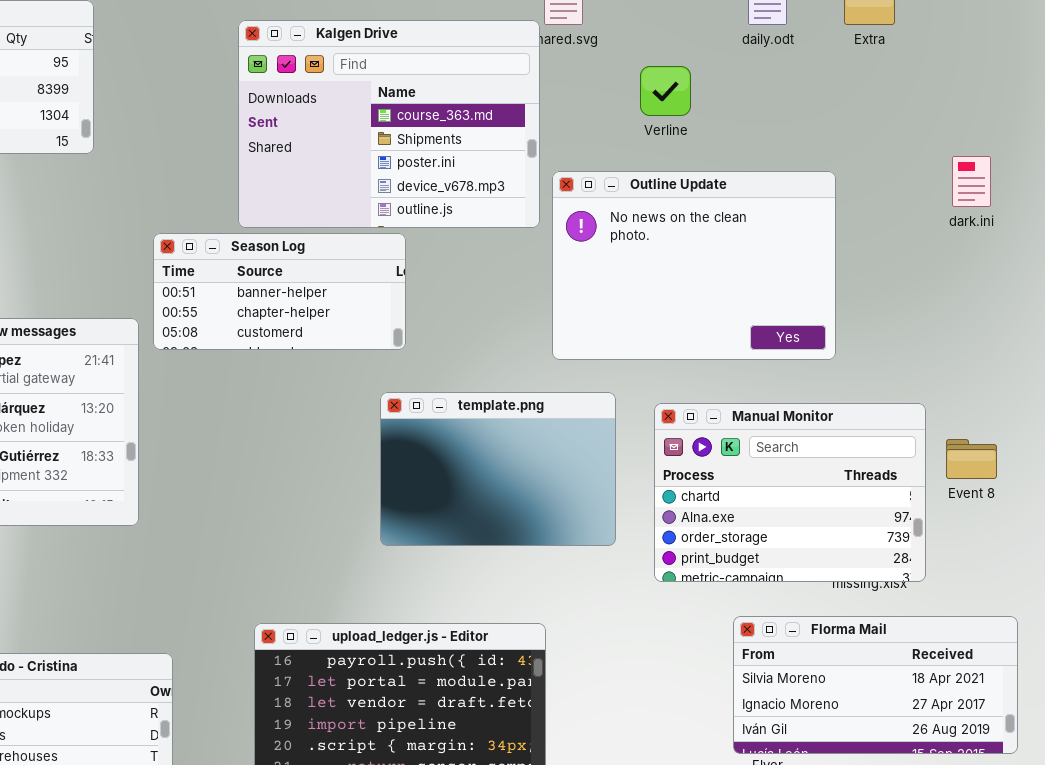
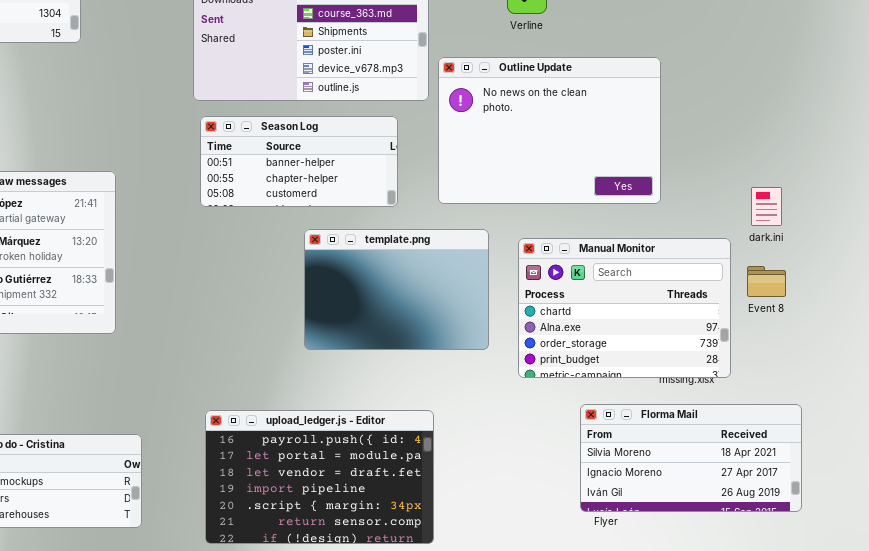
dark.ini: [952,156,991,207] -> [751,187,782,226], moved
Season Log: [153,233,406,350] -> [200,116,398,207], moved

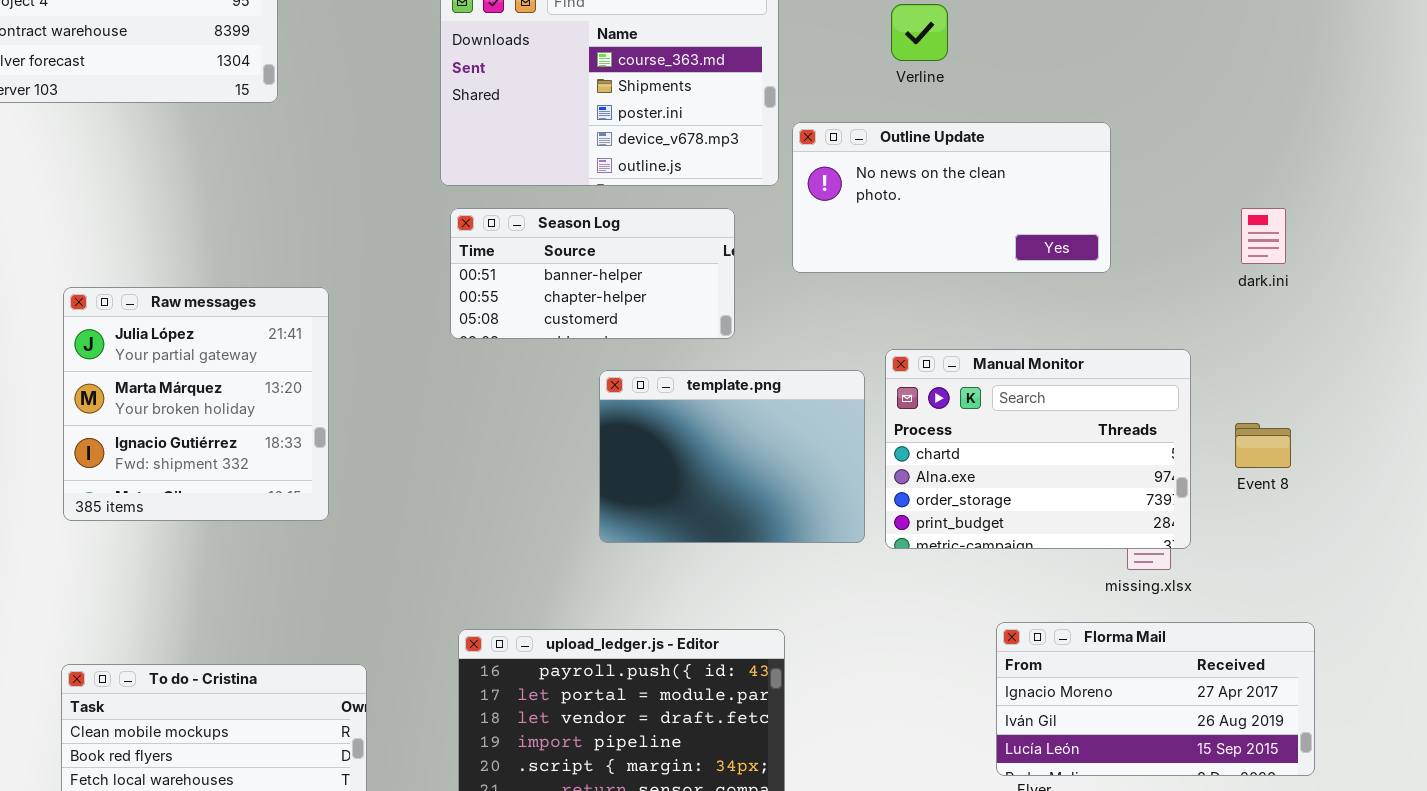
Outline Update: [438,57,661,204] -> [792,122,1111,273], resized
dark.ini: [751,187,782,226] -> [1241,208,1286,264], moved
Manual Monitor: [518,238,731,378] -> [885,349,1191,549], moved
Florma Mail: [580,404,802,512] -> [996,622,1315,776], scrolled down 1 row

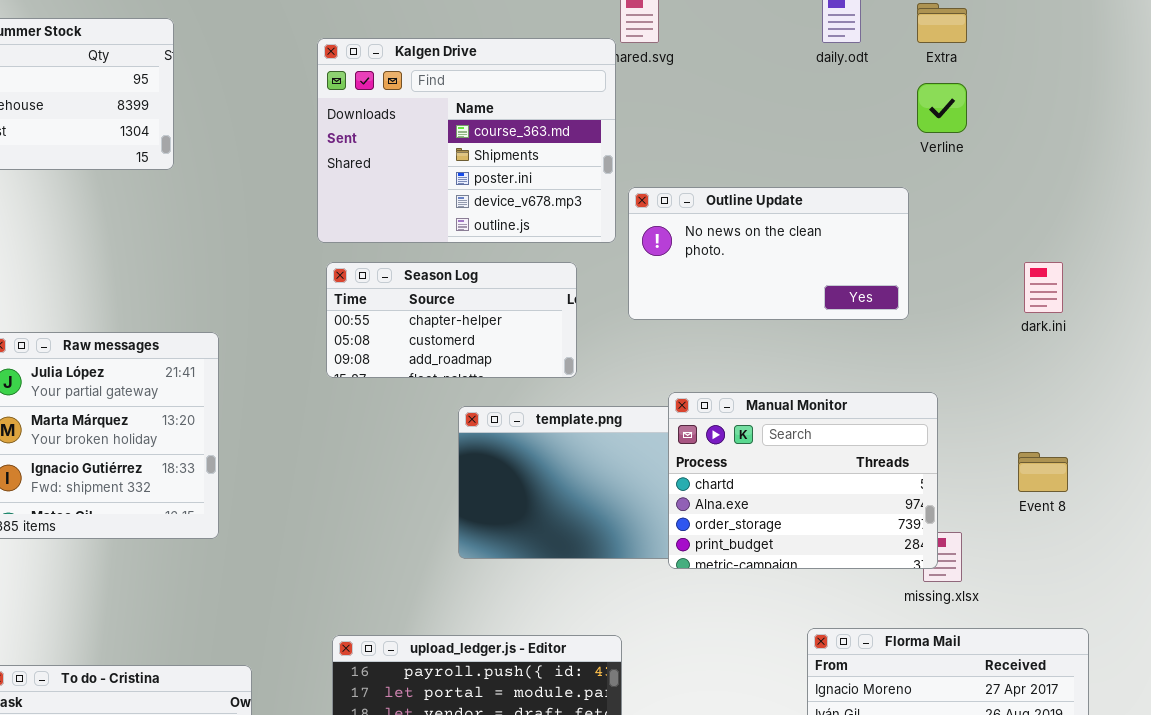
Verline: [891,4,948,61] -> [917,83,967,133], moved
Season Log: [450,208,735,339] -> [326,262,577,378], scrolled down 1 row
Manual Monitor: [885,349,1191,549] -> [668,392,938,569], moved

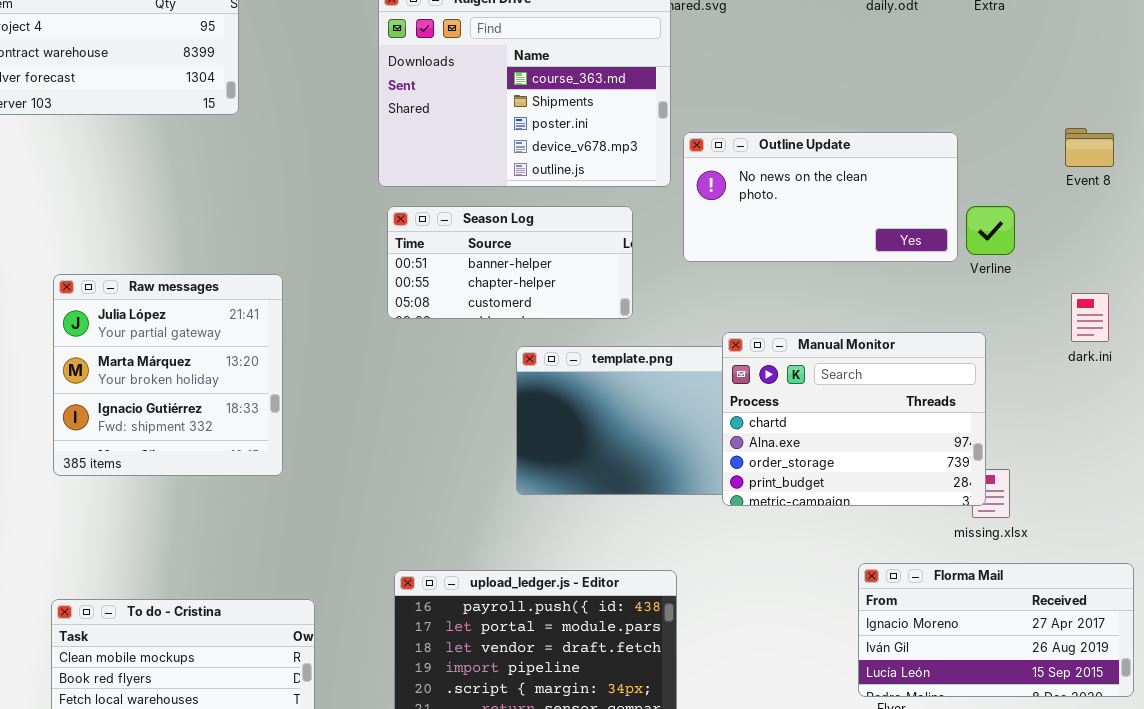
Verline: [917,83,967,133] -> [966,206,1015,255], moved
Season Log: [326,262,577,378] -> [387,206,633,319], scrolled up 1 row
dark.ini: [1024,262,1063,313] -> [1071,293,1109,342], moved
Event 8: [1018,452,1068,492] -> [1065,128,1114,167], moved

